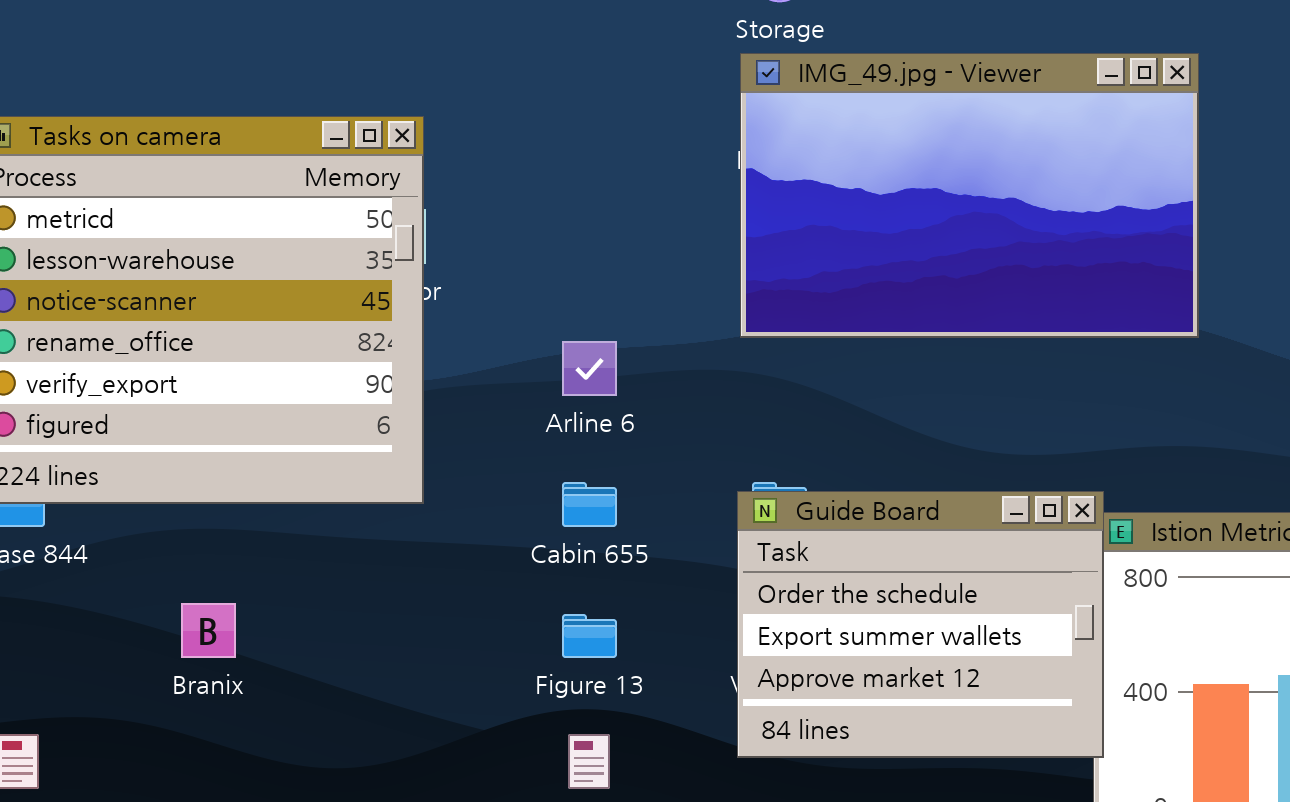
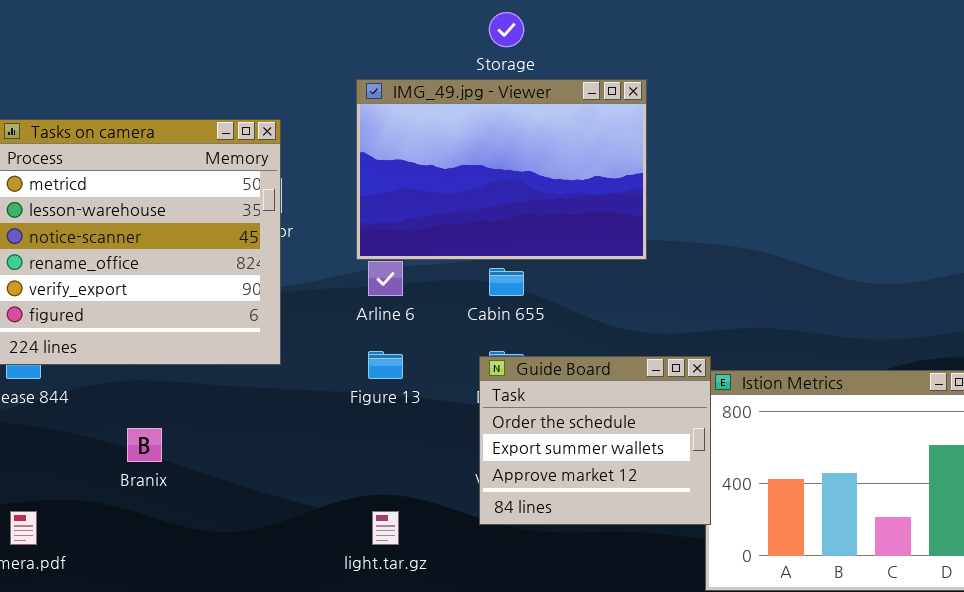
IMG_49.jpg - Viewer: [740,53,1199,338] -> [356,79,647,260], moved
Cabin 655: [562,482,617,527] -> [489,268,524,296], moved
Figure 13: [562,614,617,658] -> [368,351,403,379], moved

